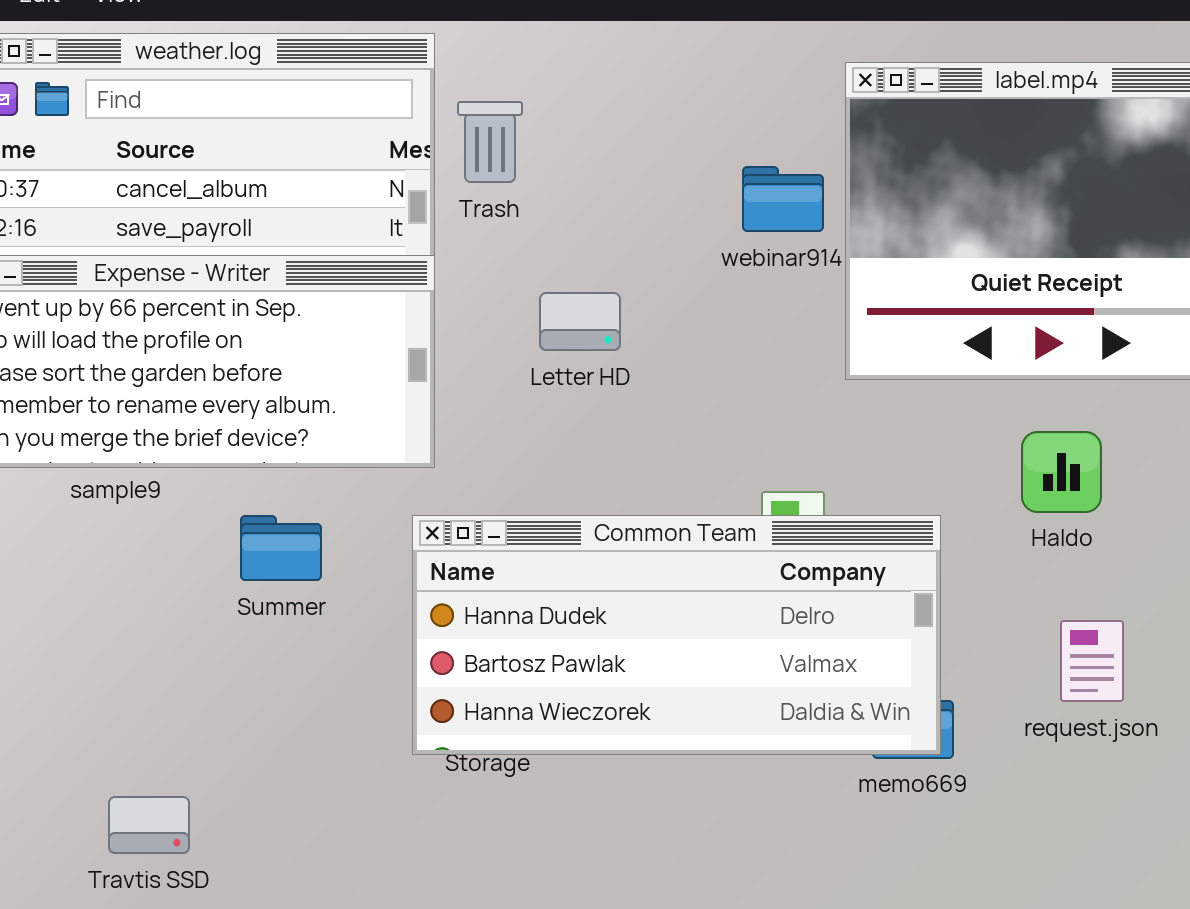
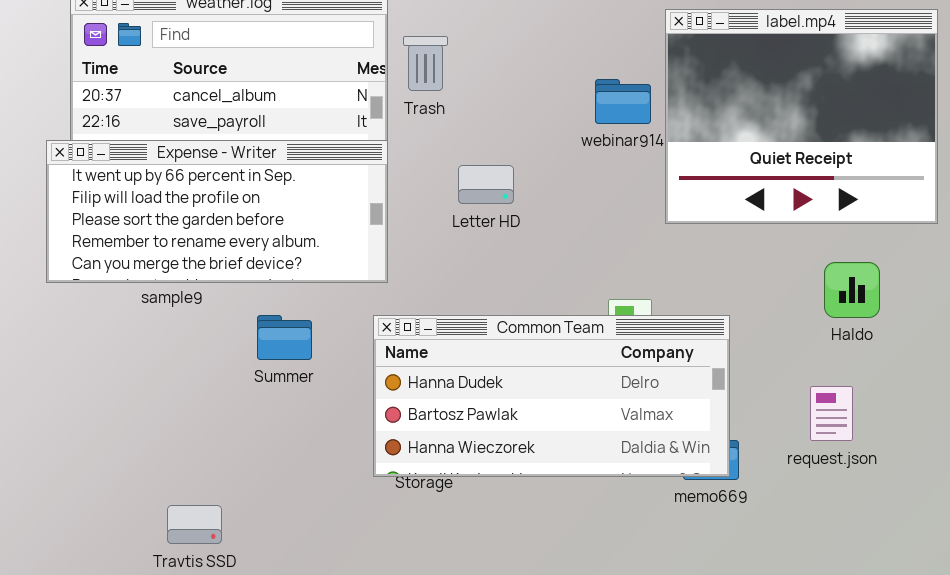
Haldo: [1021,431,1102,513] -> [824,262,880,318], moved

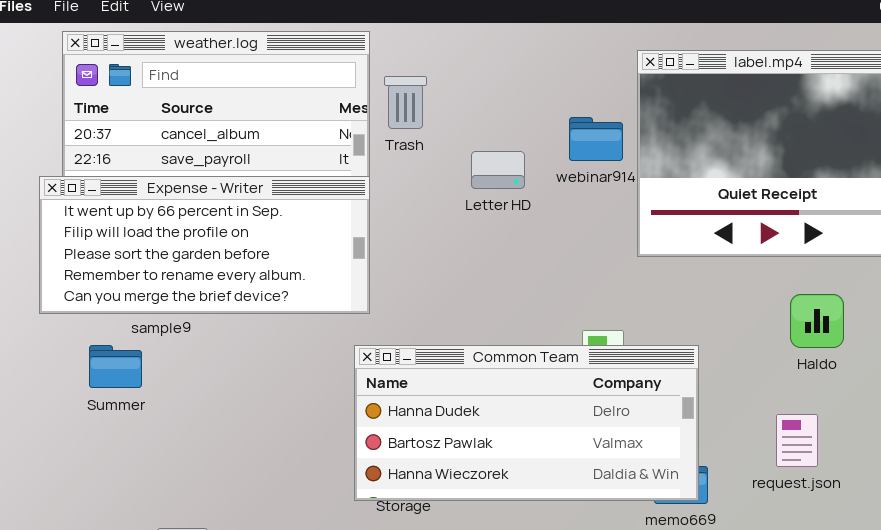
Letter HD: [458,165,514,204] -> [471,151,525,189], moved
Summer: [257,315,312,360] -> [89,345,142,388], moved

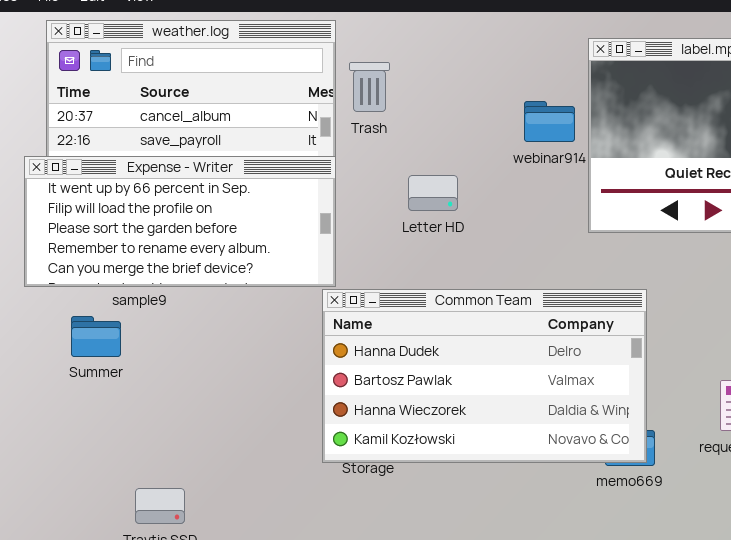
Letter HD: [471,151,525,189] -> [408,175,458,211], moved
Common Team: [354,345,699,501] -> [322,289,647,463], resized

